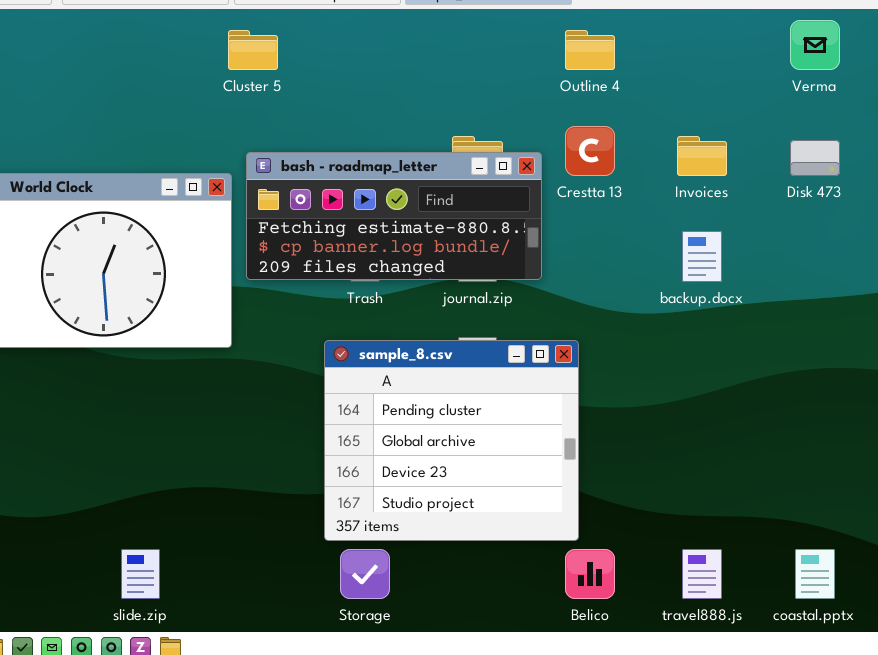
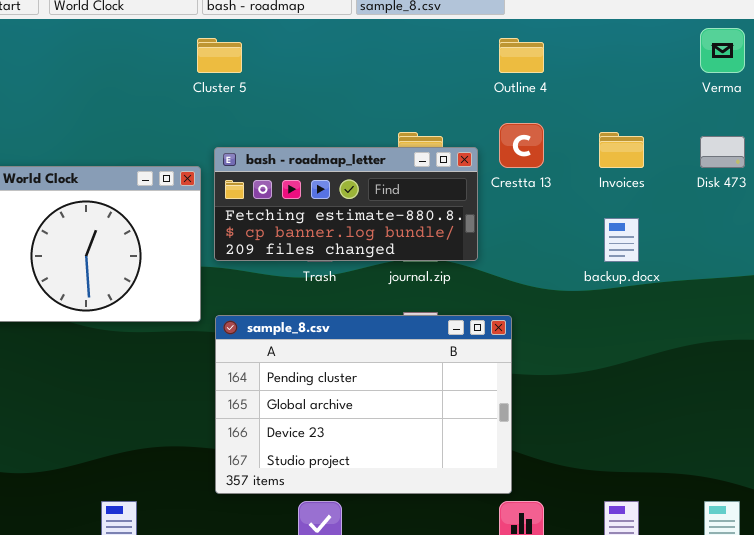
sample_8.csv: [324,340,579,541] -> [215,315,512,494], resized

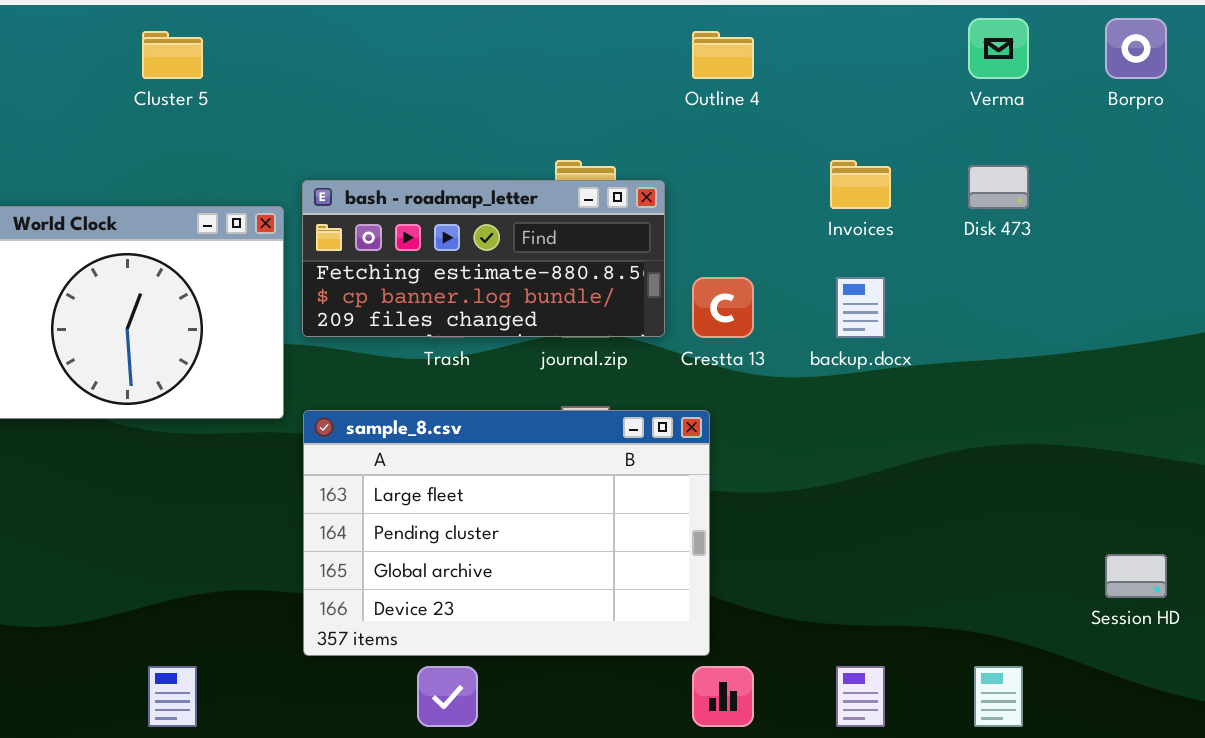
Cluster 5: [197,38,242,73] -> [142,31,203,79], moved
Crestta 13: [499,123,544,168] -> [692,277,754,338], moved
sample_8.csv: [215,315,512,494] -> [303,410,710,656], scrolled up 1 row

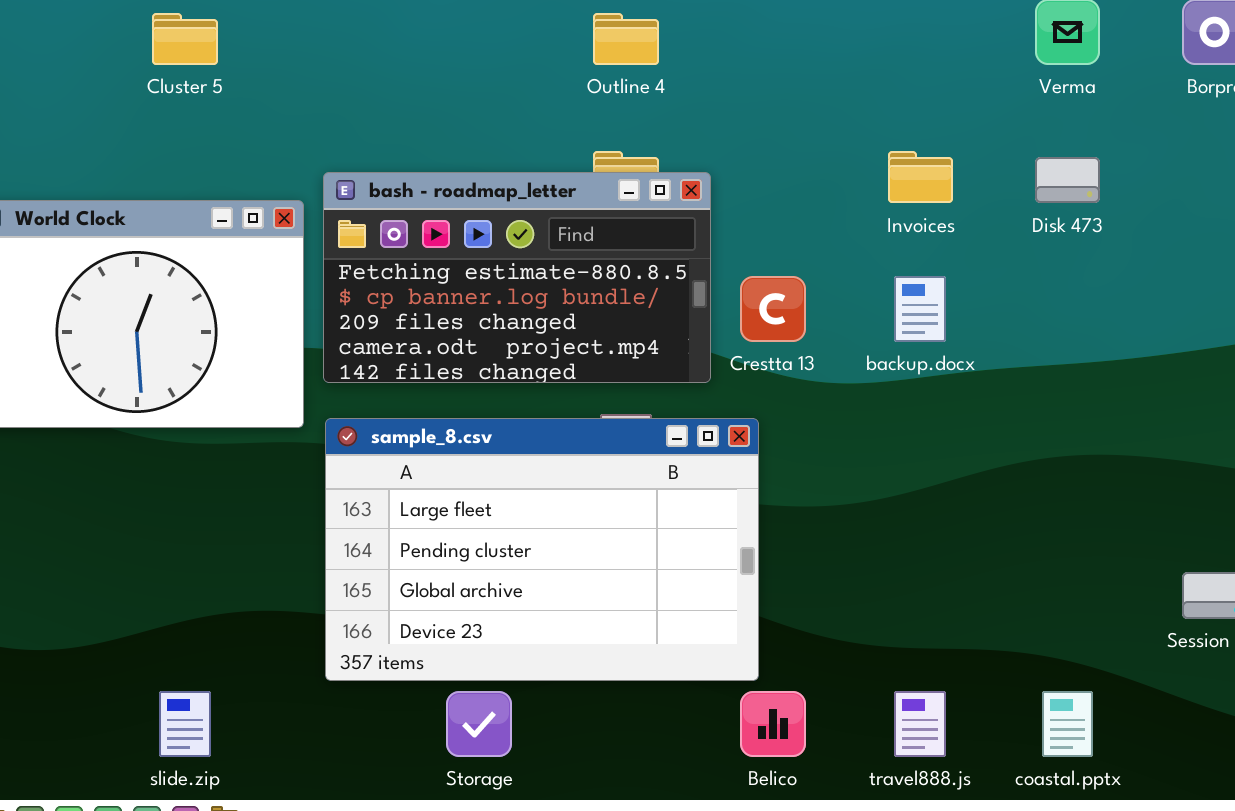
Outline 4: [692,31,754,79] -> [593,13,659,65], moved
bash - roadmap_letter: [302,180,665,337] -> [323,172,711,383], resized

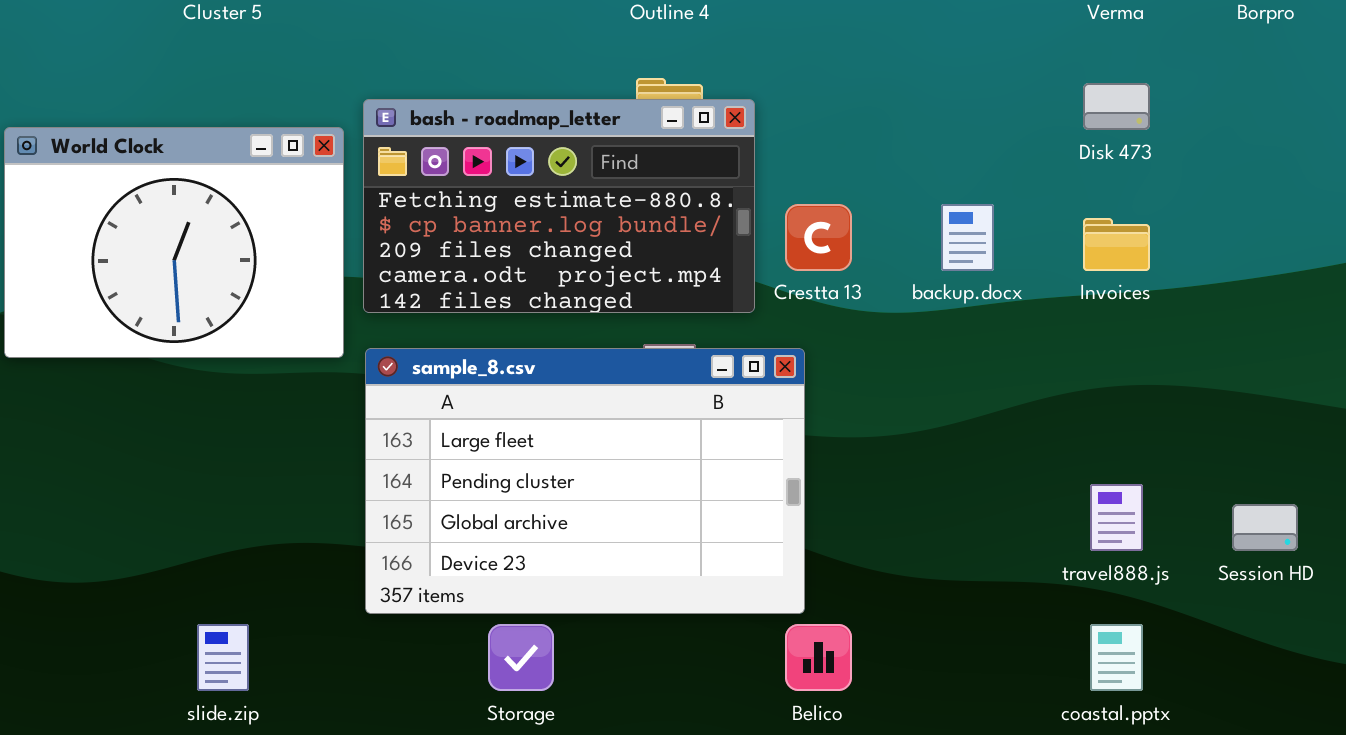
Invoices: [888,151,953,203] -> [1083,218,1150,271], moved
travel888.js: [894,691,946,757] -> [1090,484,1143,551], moved

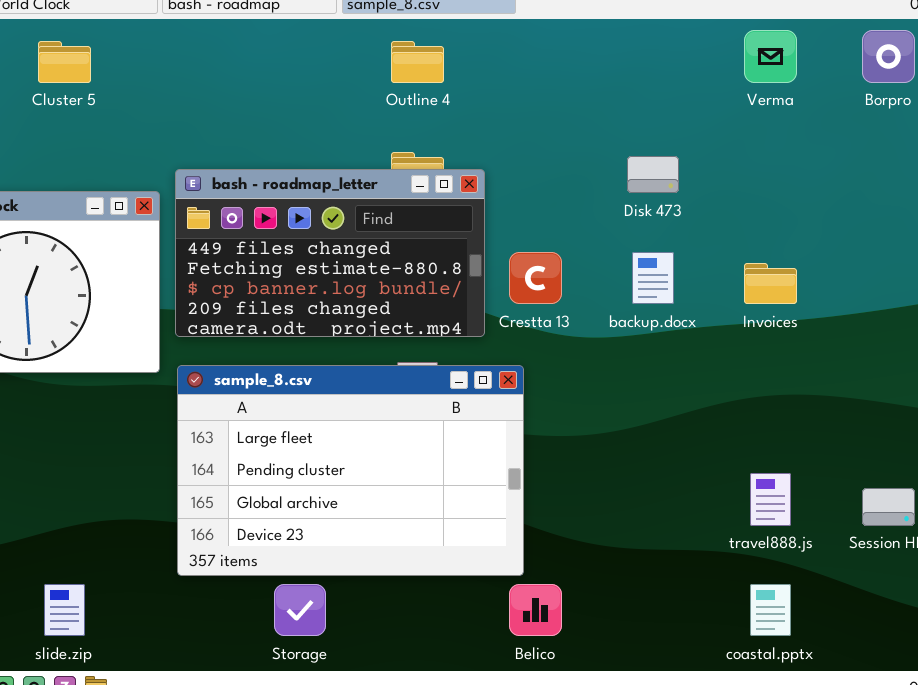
Disk 473: [1083,83,1150,130] -> [627,156,679,193], moved
bash - roadmap_letter: [363,99,755,313] -> [175,169,485,337], scrolled up 1 row

